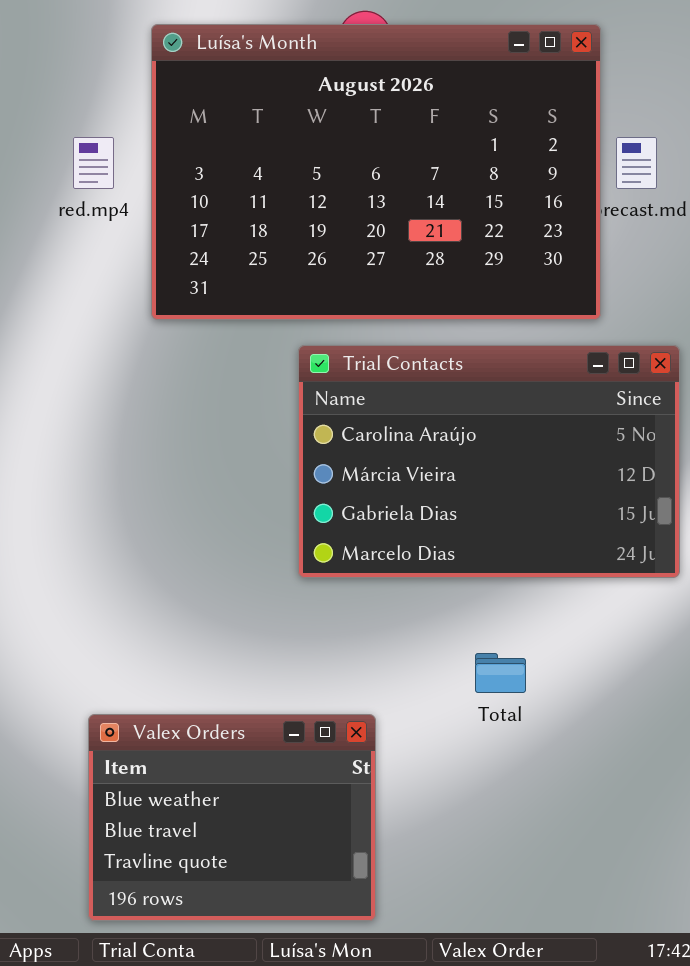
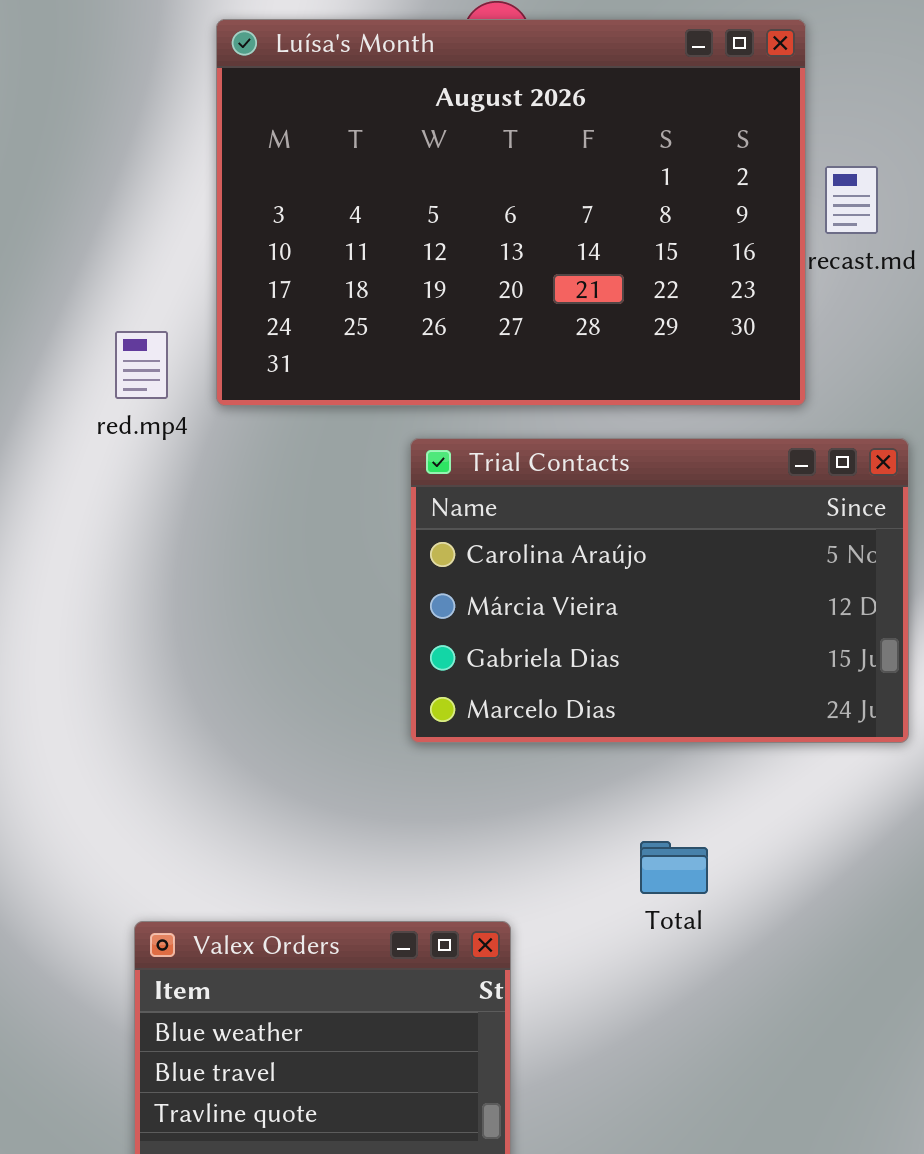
red.mp4: [73,137,114,189] -> [115,331,168,399], moved

